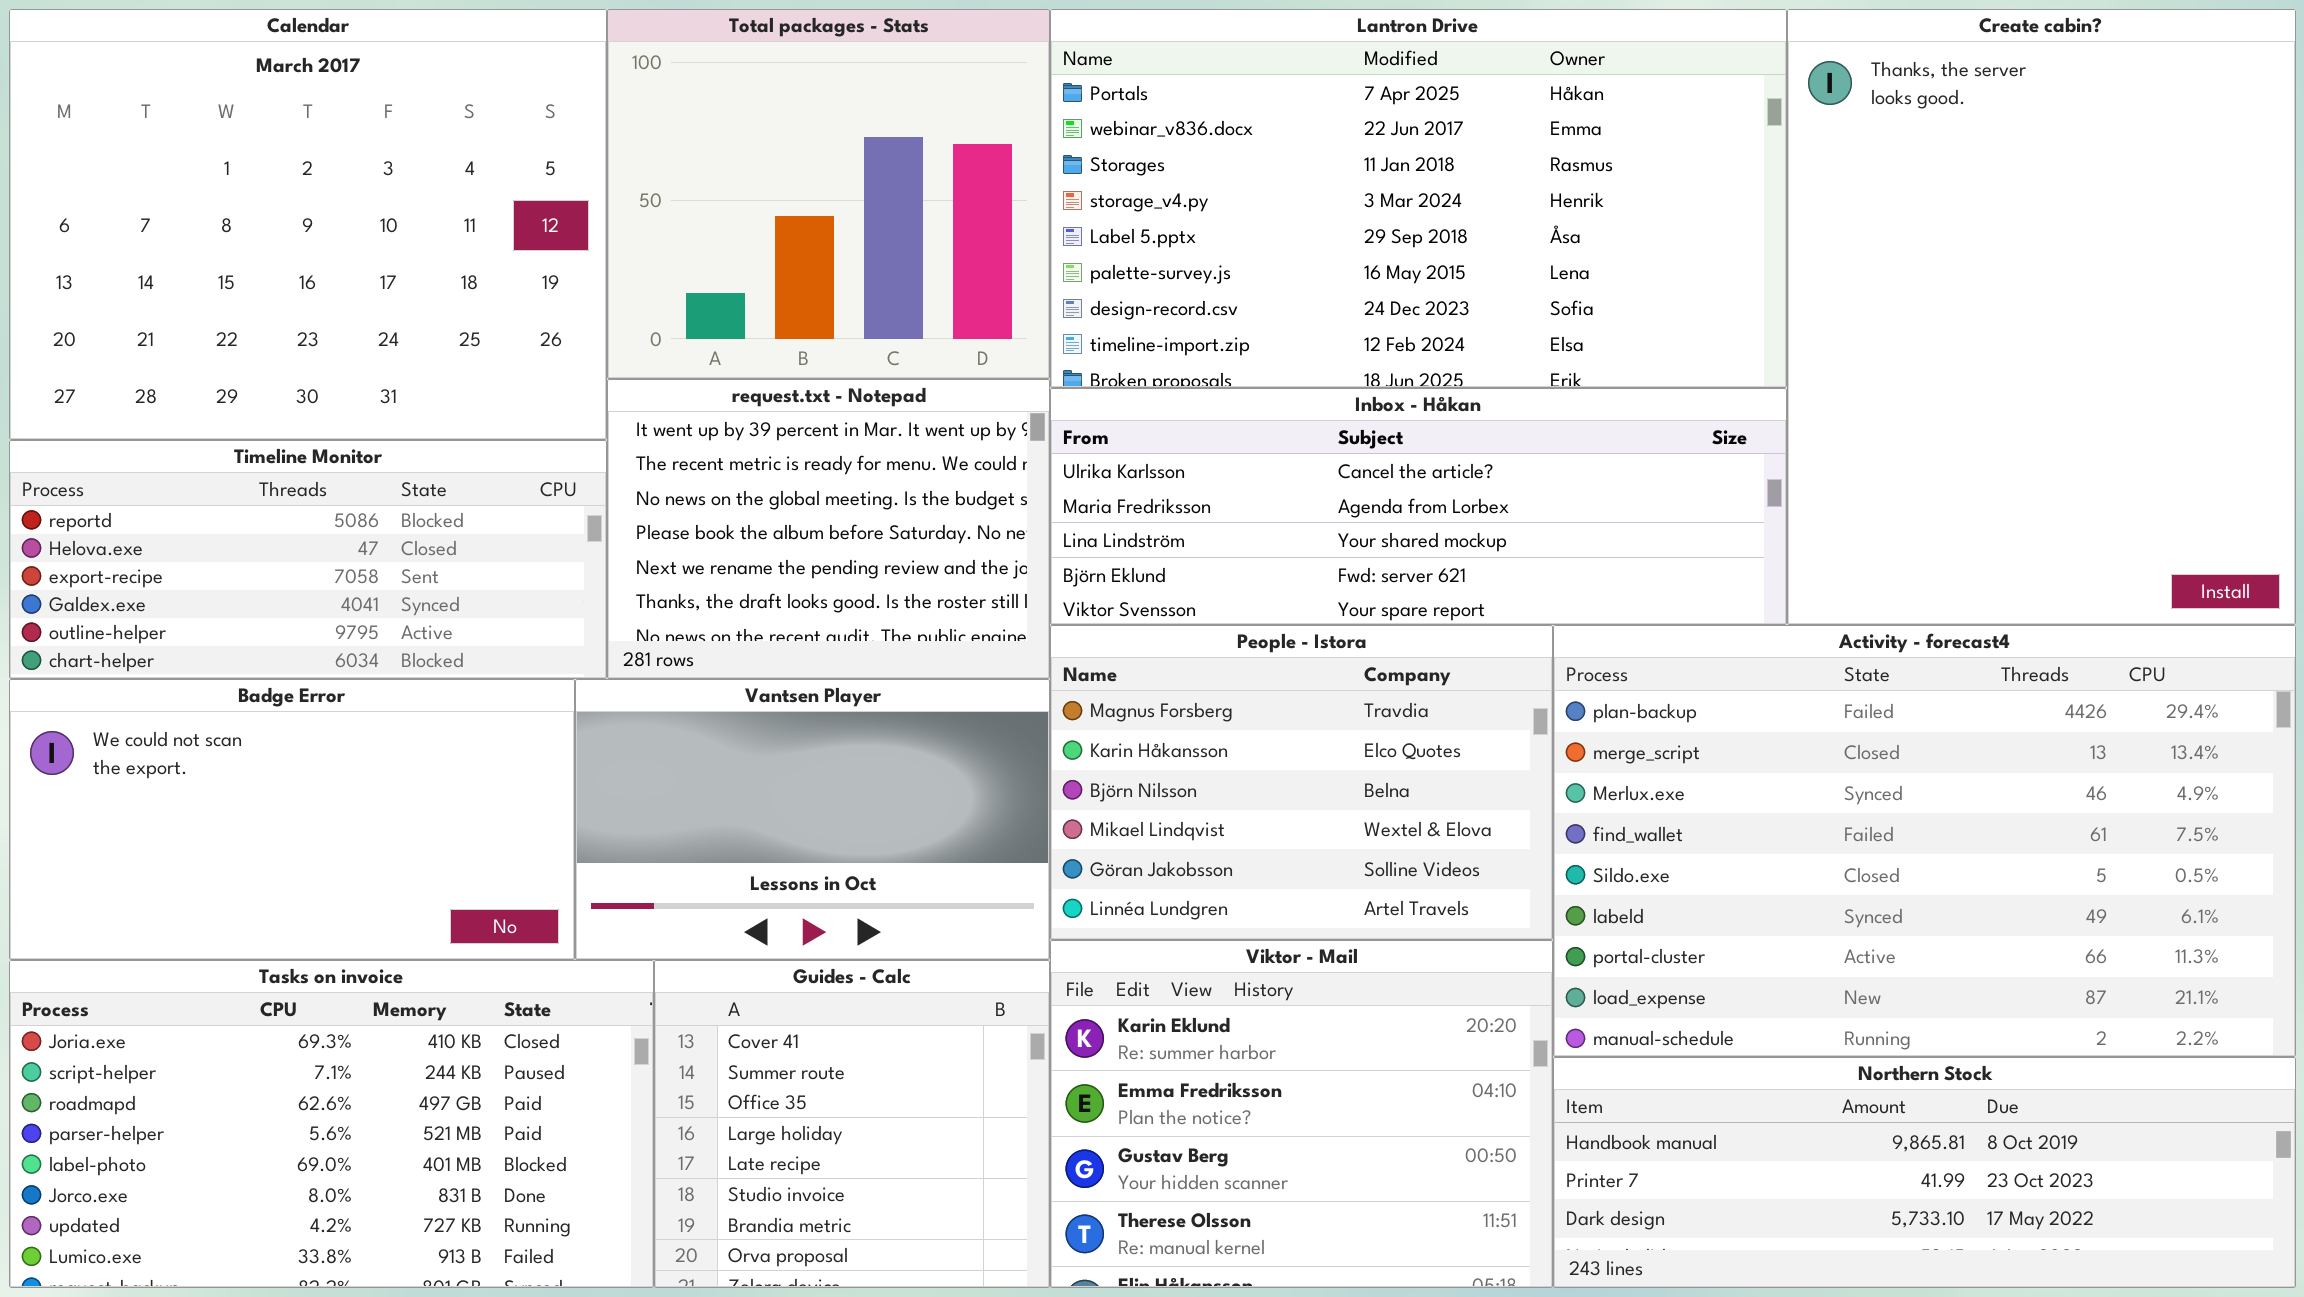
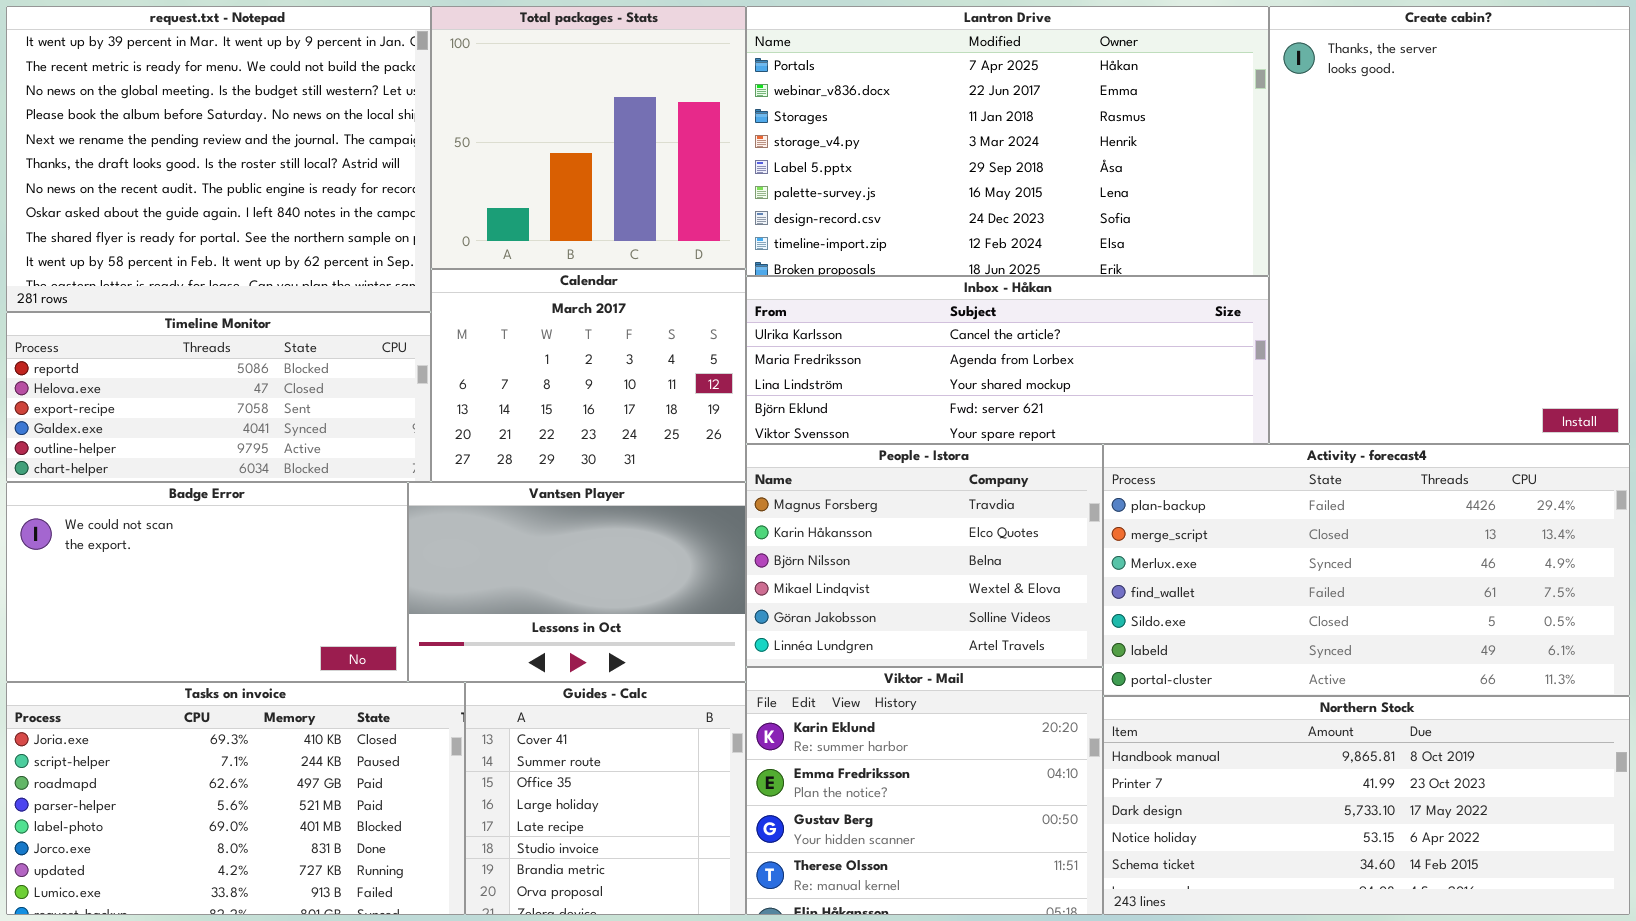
Calendar: [9,9,607,440] -> [431,269,746,482], moved, resized
request.txt - Notepad: [607,379,1050,679] -> [6,6,431,312], moved, resized
Activity - forecast4: [1553,625,2296,1057] -> [1103,444,1630,696], resized
Northern Stock: [1553,1057,2296,1288] -> [1103,696,1630,915], resized

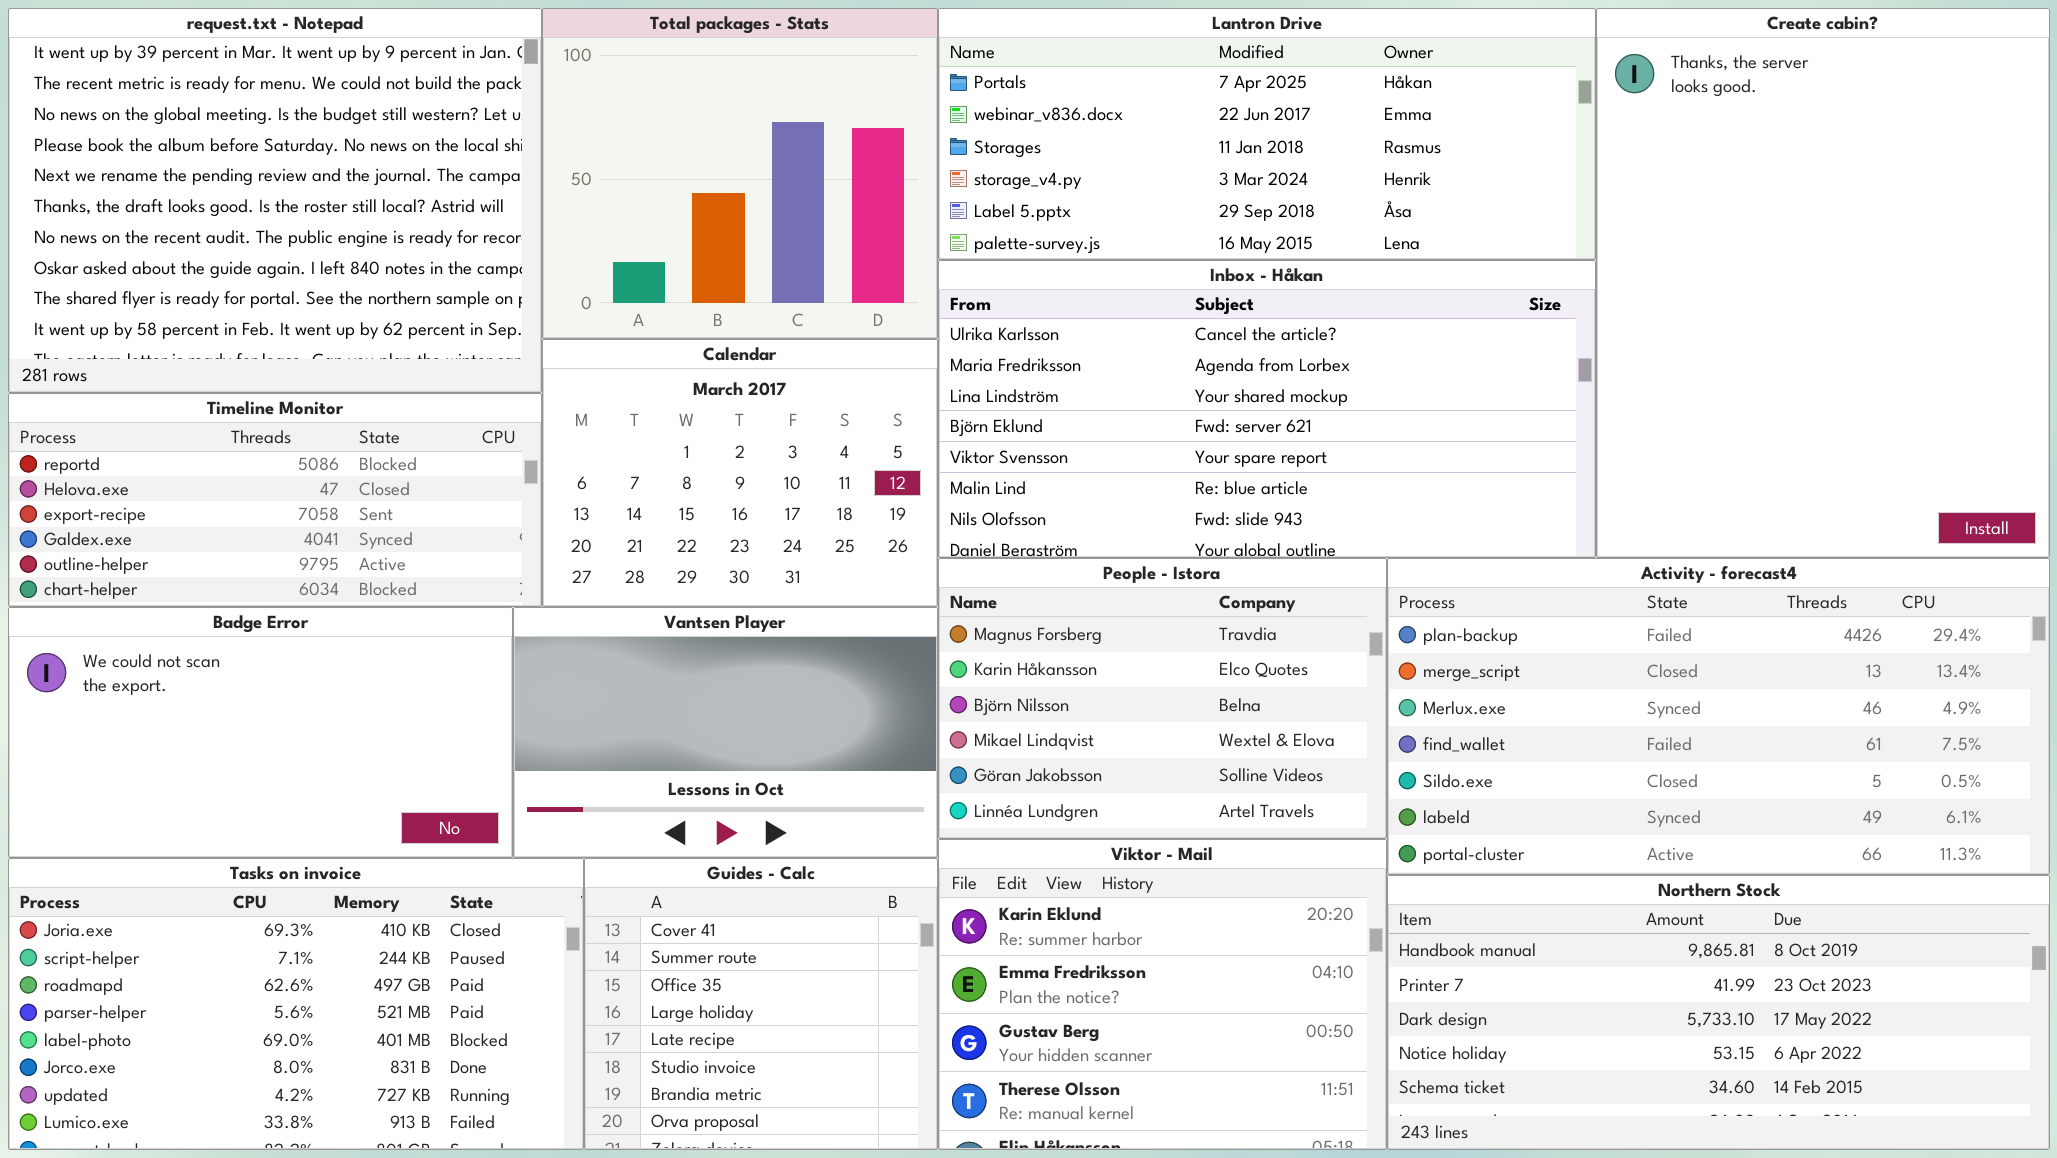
Lantron Drive: [746,6,1269,276] -> [938,8,1596,260], resized
Inbox - Håkan: [746,276,1269,444] -> [938,260,1596,558], resized

